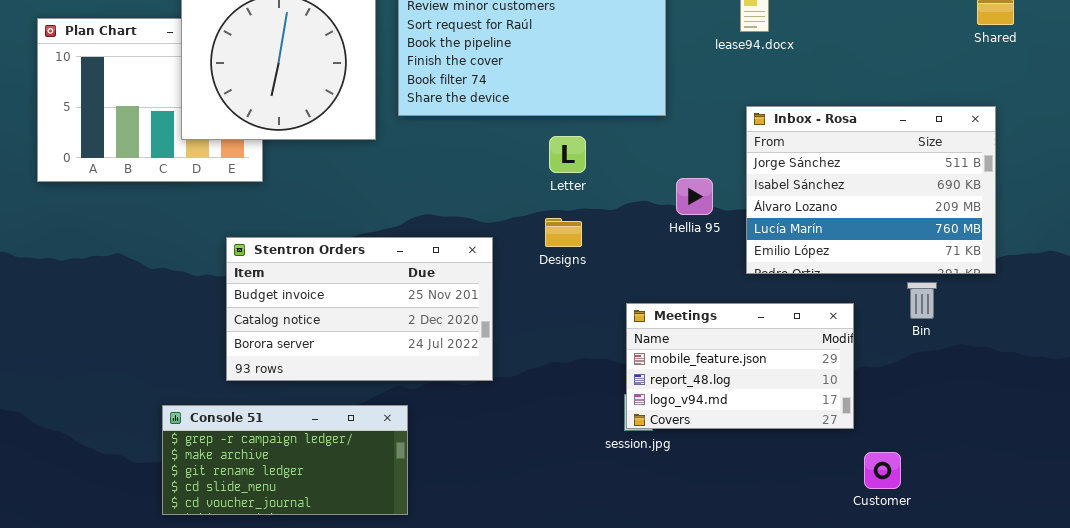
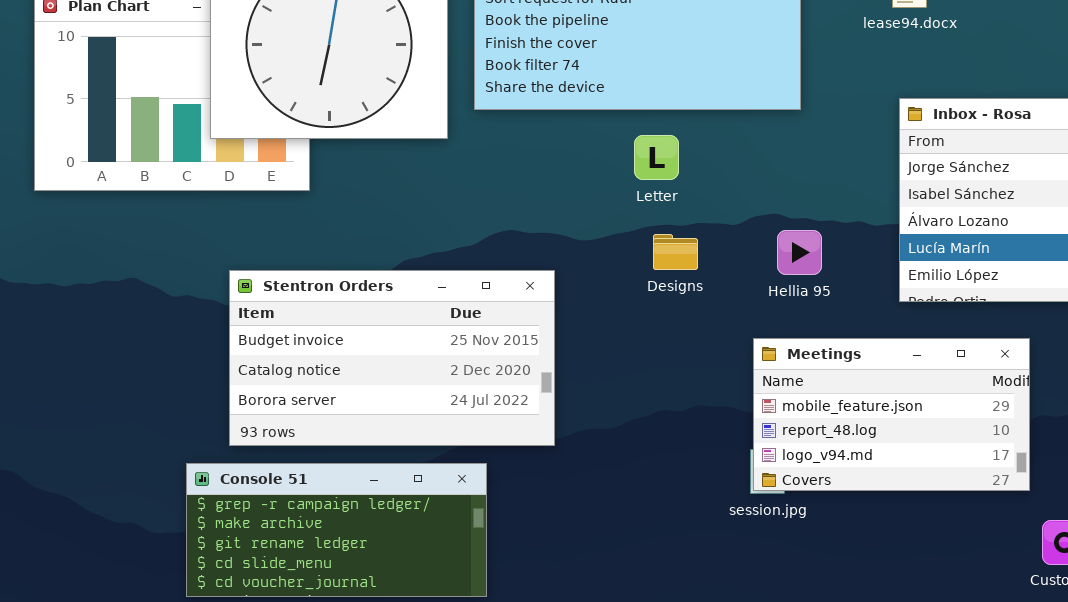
Letter: [549,136,586,173] -> [634,135,679,180], moved
Hellia 95: [676,178,713,215] -> [777,230,822,275], moved
Stentron Orders: [226,237,493,381] -> [229,270,555,446], moved

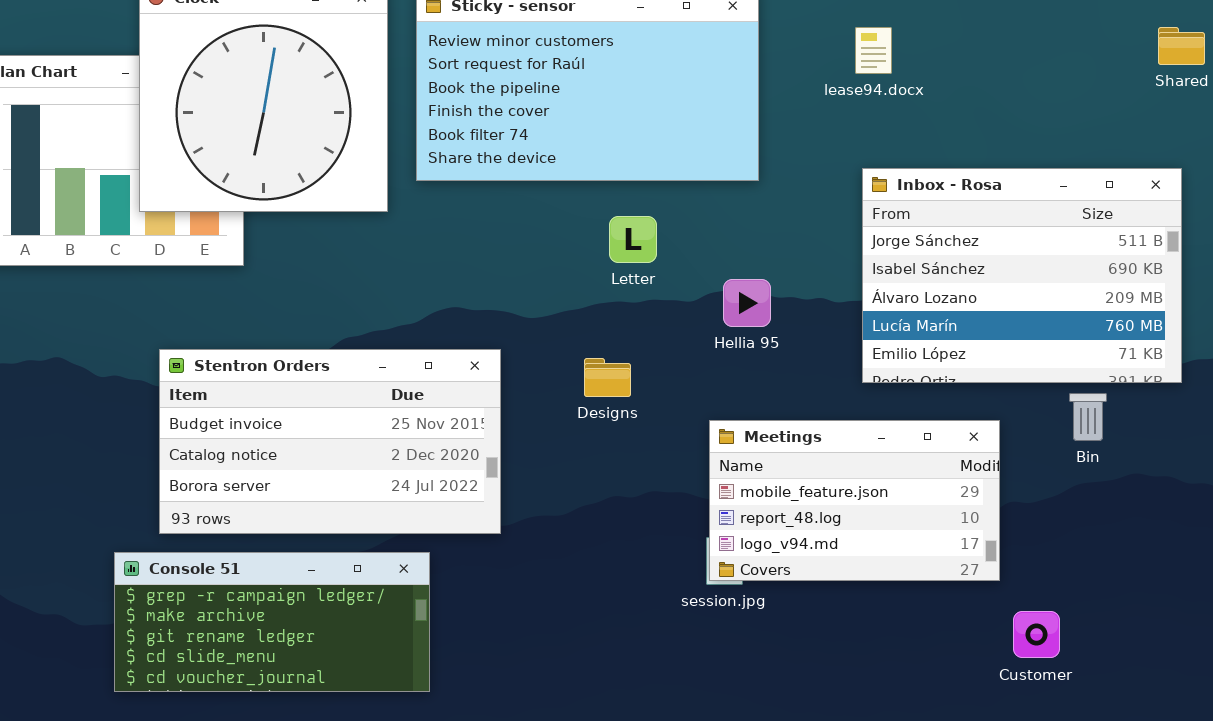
Letter: [634,135,679,180] -> [609,216,657,263], moved
Hellia 95: [777,230,822,275] -> [723,279,771,327], moved
Designs: [653,234,698,270] -> [584,358,631,397], moved

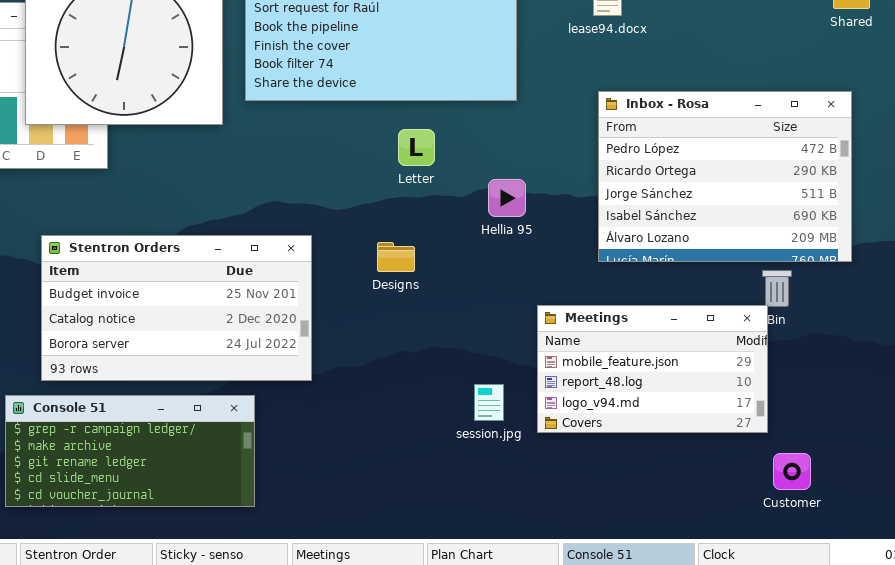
Inbox - Rosa: [862,168,1182,383] -> [598,91,852,262], scrolled up 2 rows
Meetings: [709,420,1000,581] -> [537,305,768,433], moved
Customer: [1013,611,1060,658] -> [773,453,811,490], moved

